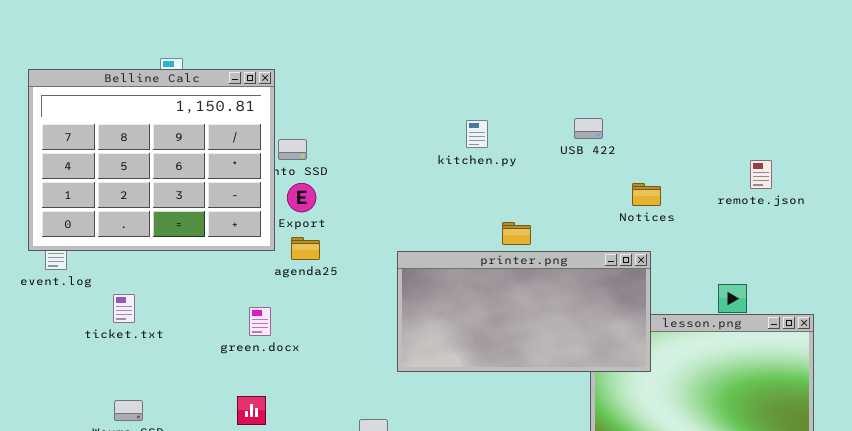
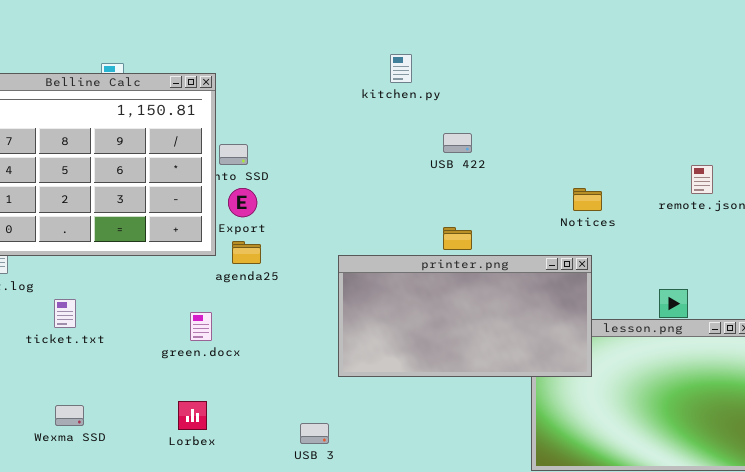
USB 422: [574,118,603,139] -> [443,133,472,153], moved
kitchen.py: [466,120,488,148] -> [390,54,412,83], moved

